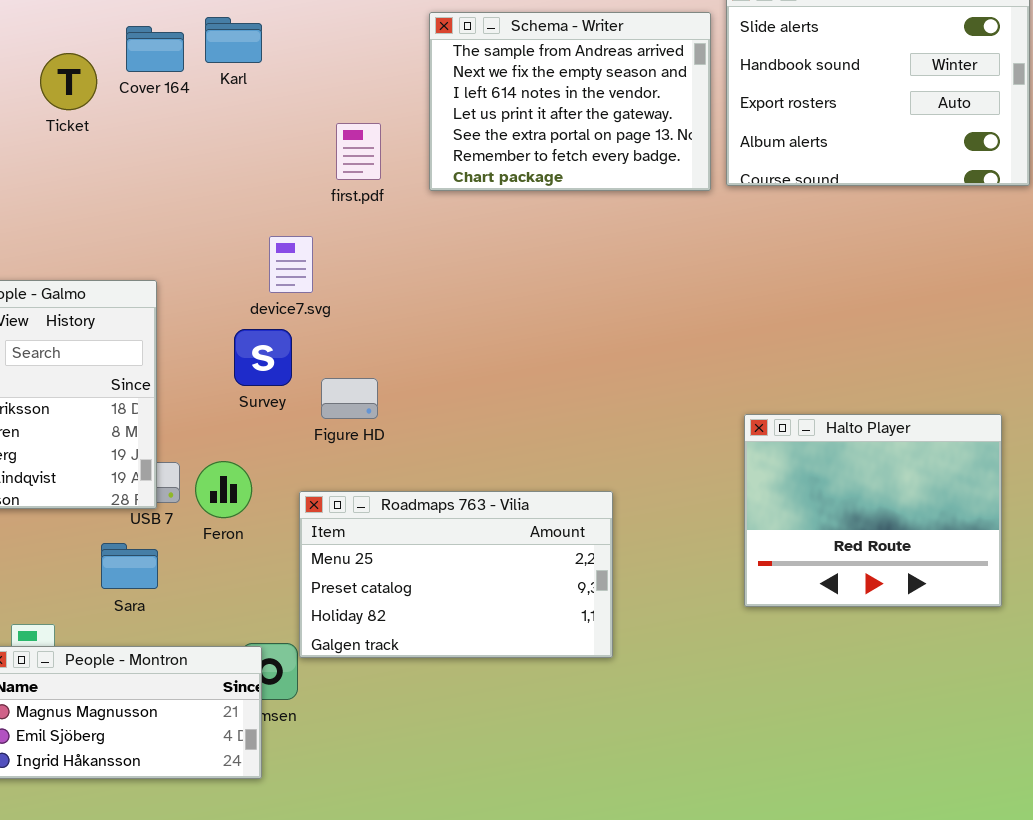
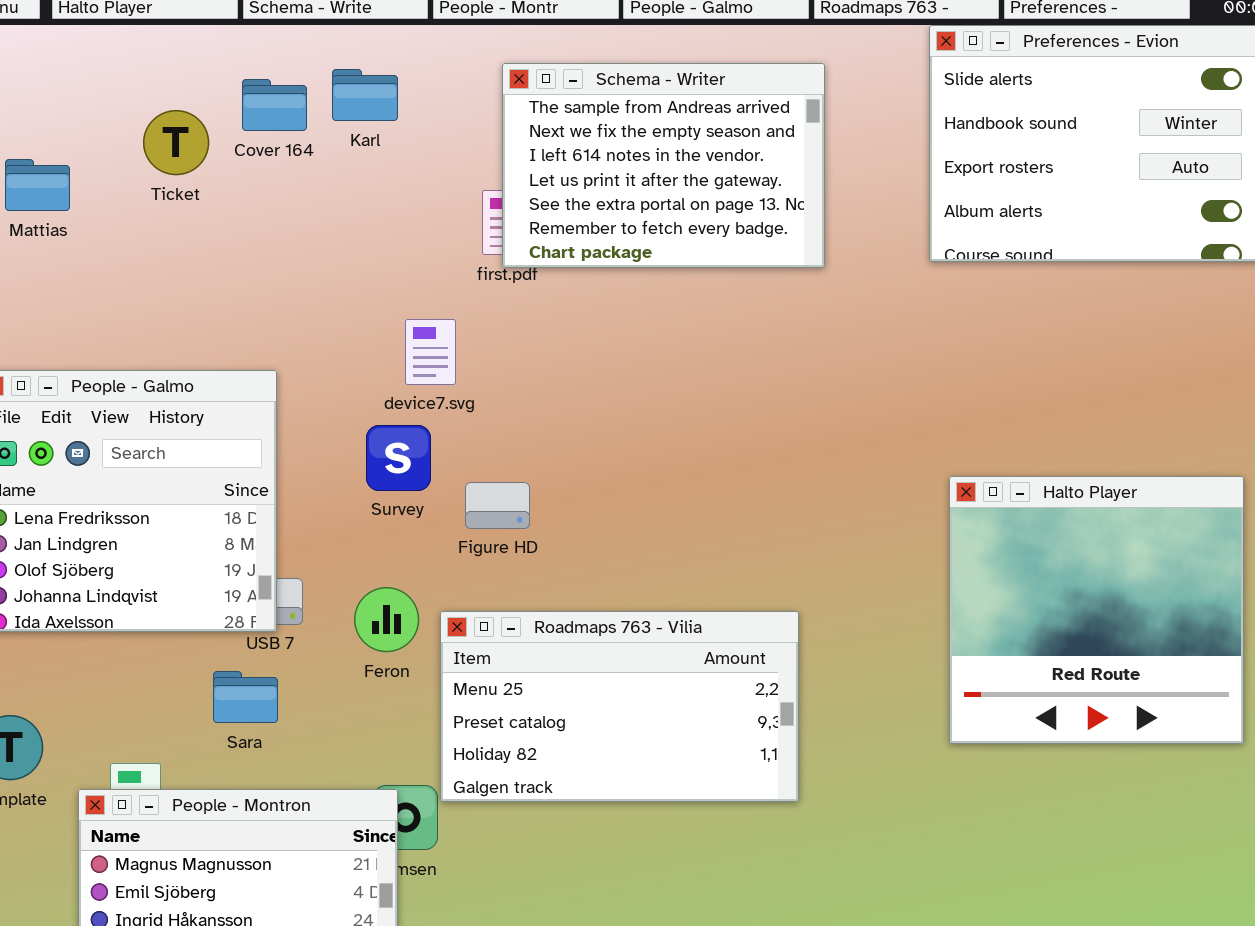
Schema - Writer: [429,12,711,191] -> [502,63,825,268], moved
Halto Player: [744,414,1002,607] -> [949,476,1244,744], resized
Feron: [195,461,252,518] -> [354,587,419,652], moved

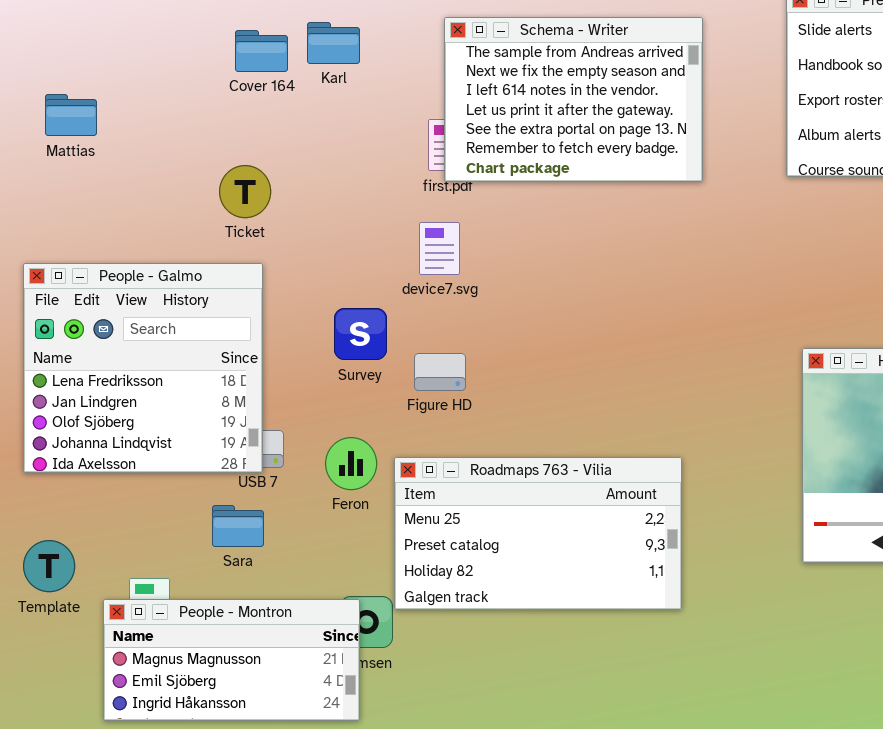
Ticket: [143,110,209,175] -> [219,165,271,218], moved
device7.svg: [405,319,456,385] -> [419,222,460,275], moved

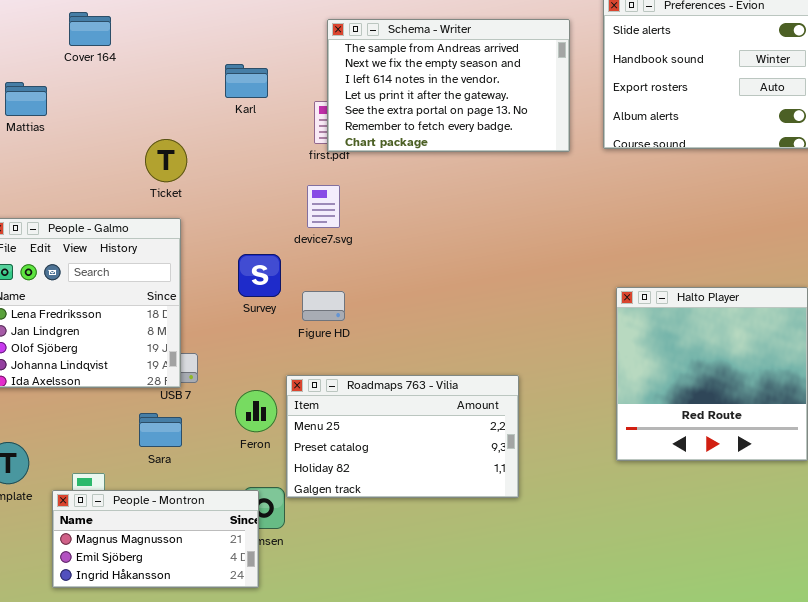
Schema - Writer: [444,17,703,182] -> [327,19,570,152], resized
Karl: [307,22,360,64] -> [225,64,268,98], moved
Cover 164: [235,30,288,72] -> [69,12,111,46], moved
Feron: [325,437,377,490] -> [235,390,277,432], moved

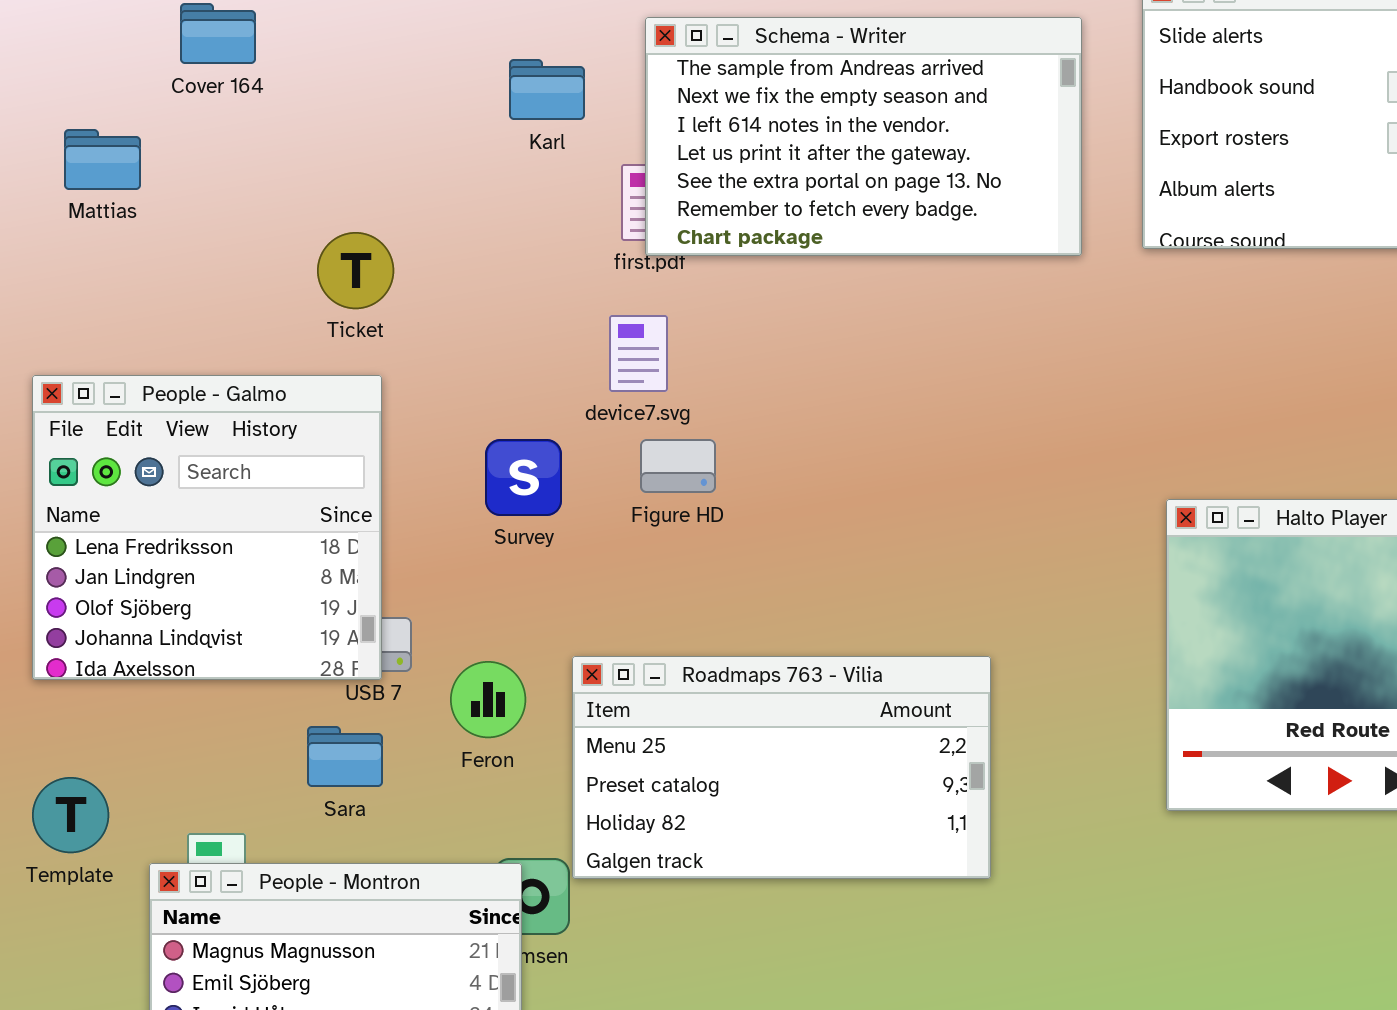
Karl: [225,64,268,98] -> [509,59,585,120], moved
Figure HD: [302,291,345,321] -> [640,439,716,493], moved
Feron: [235,390,277,432] -> [450,661,526,738], moved

